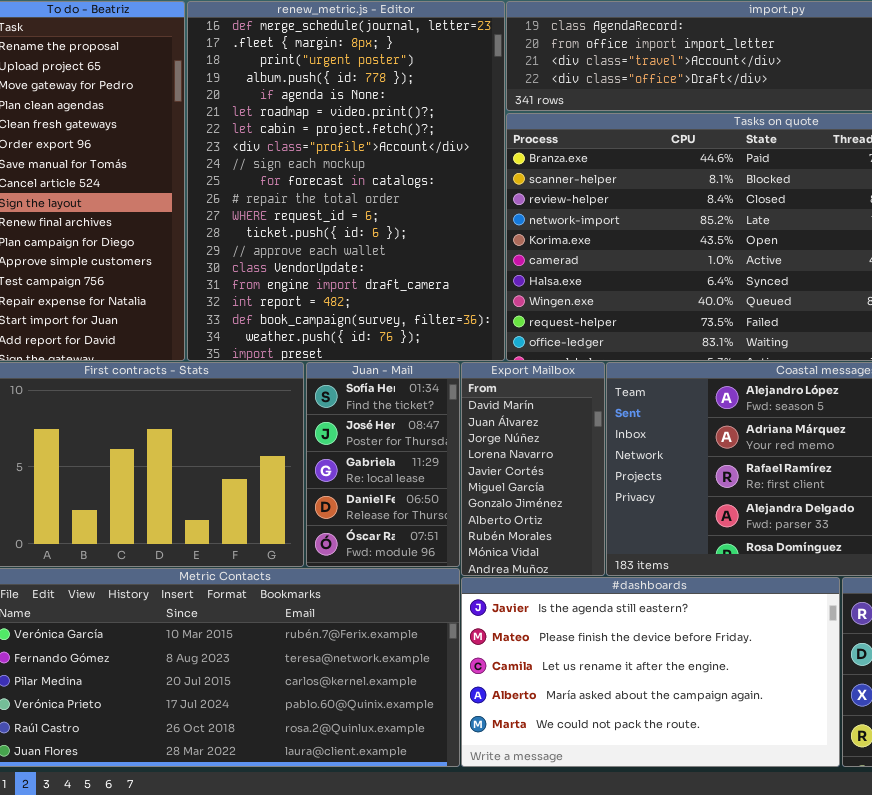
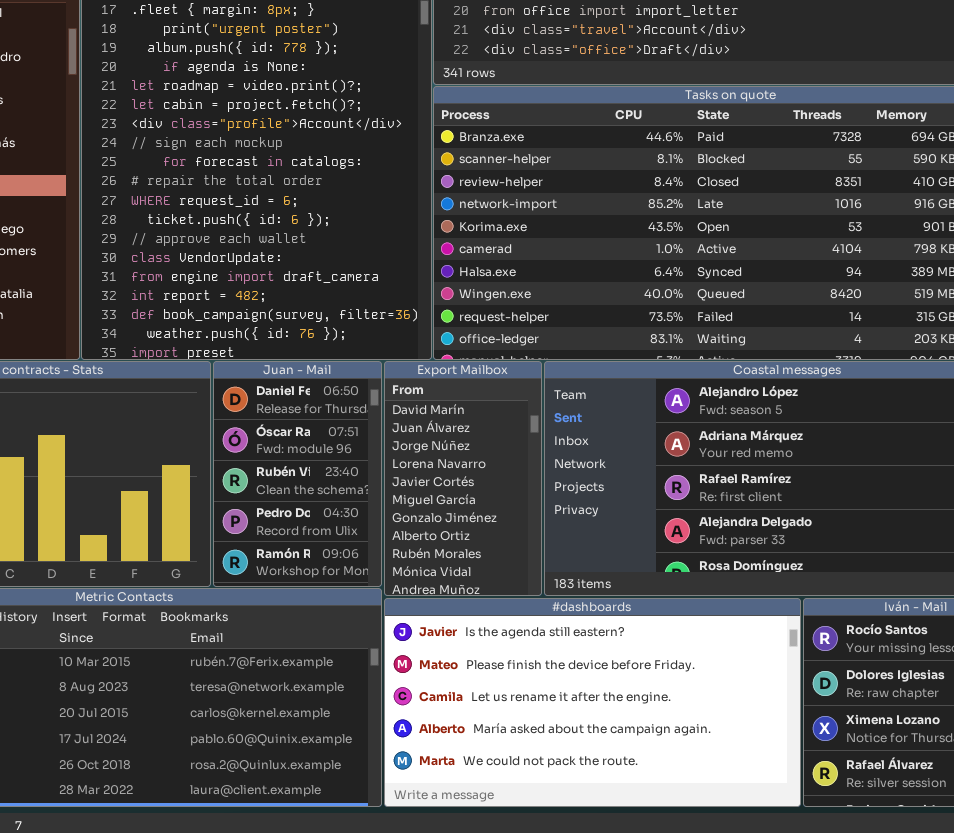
Juan - Mail: [306,362,460,567] -> [213,361,382,587], scrolled down 3 rows

